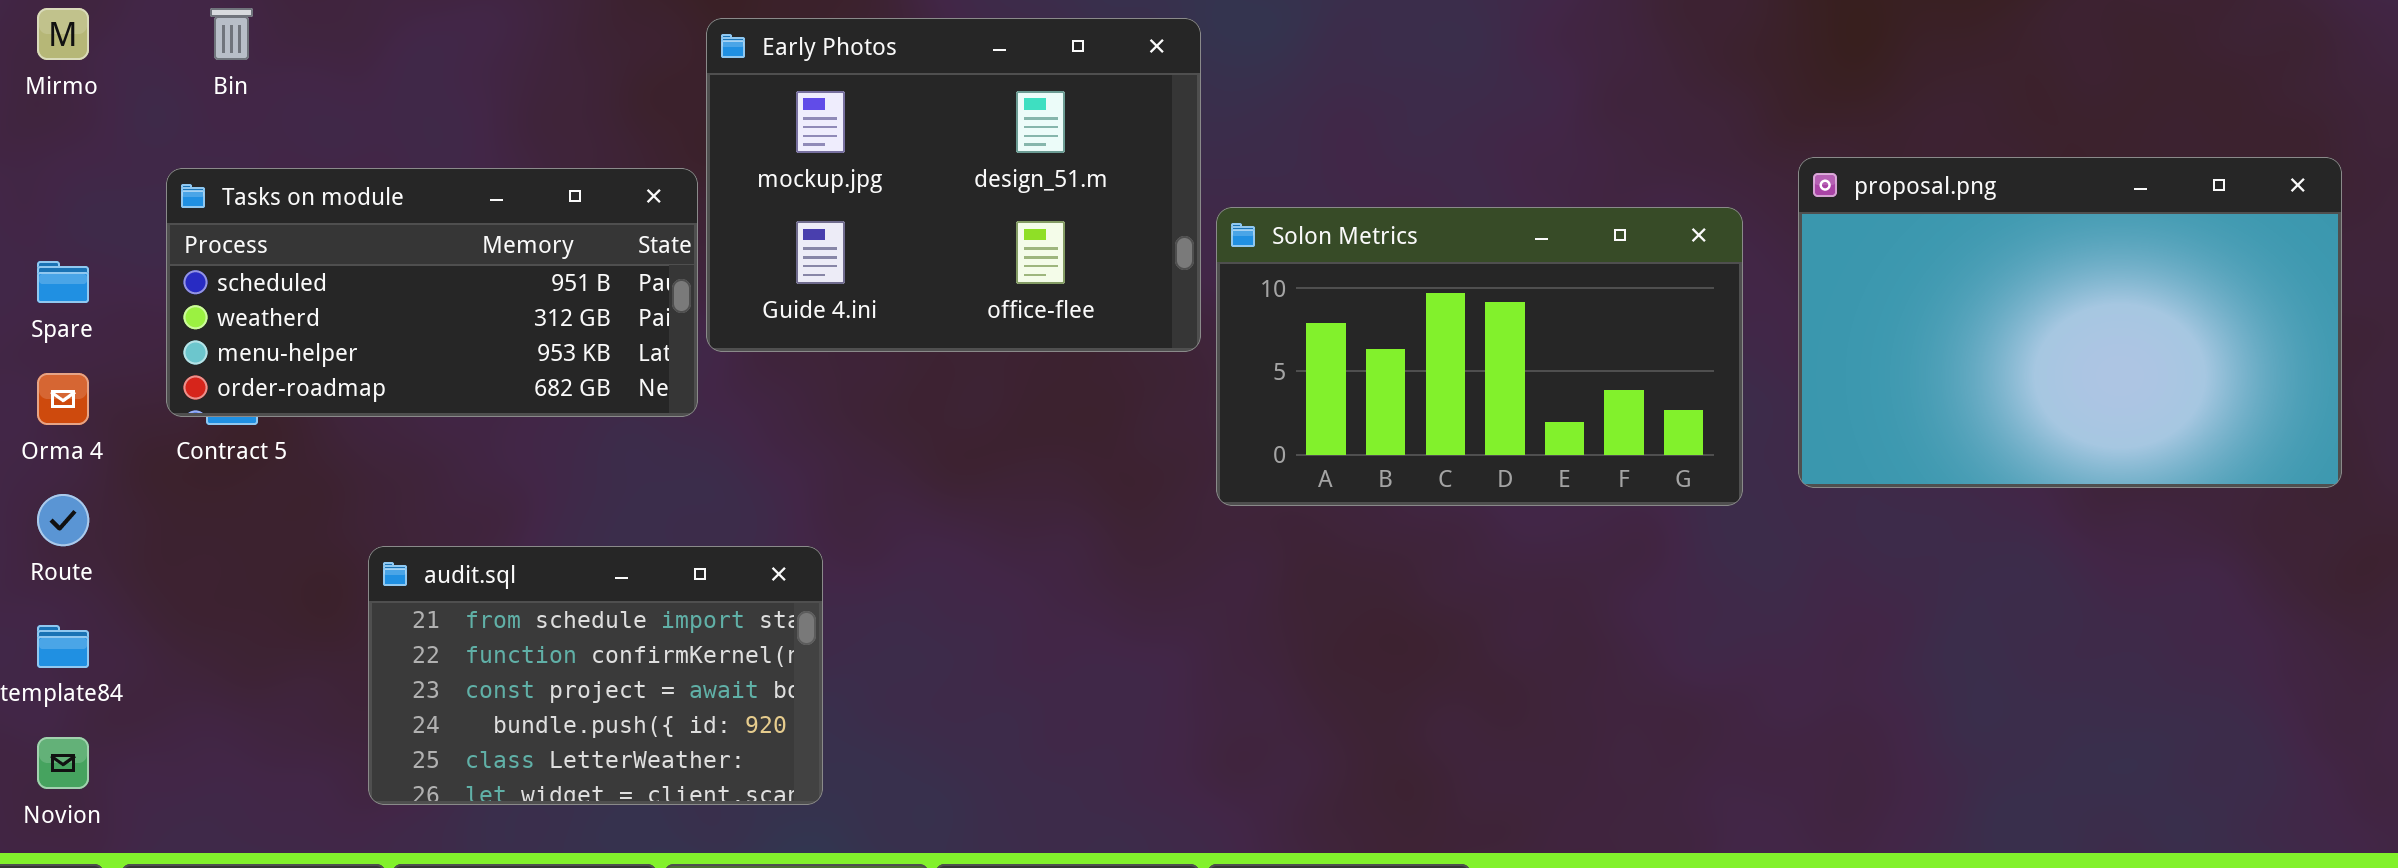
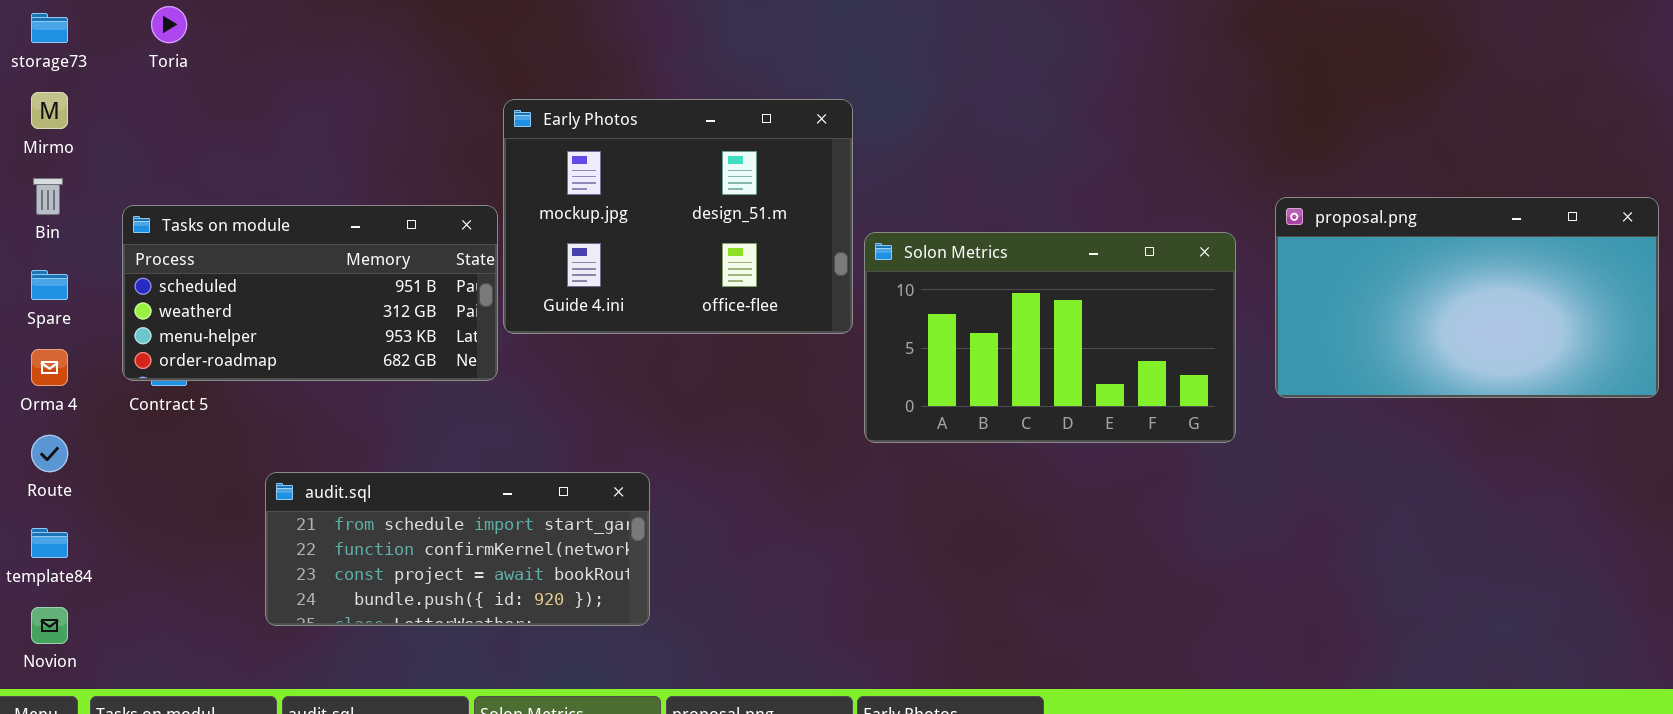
Bin: [210,8,253,60] -> [33,178,63,215], moved
proposal.png: [1798,157,2342,488] -> [1275,197,1659,398], resized
audit.sql: [368,546,823,805] -> [265,472,650,626], resized

